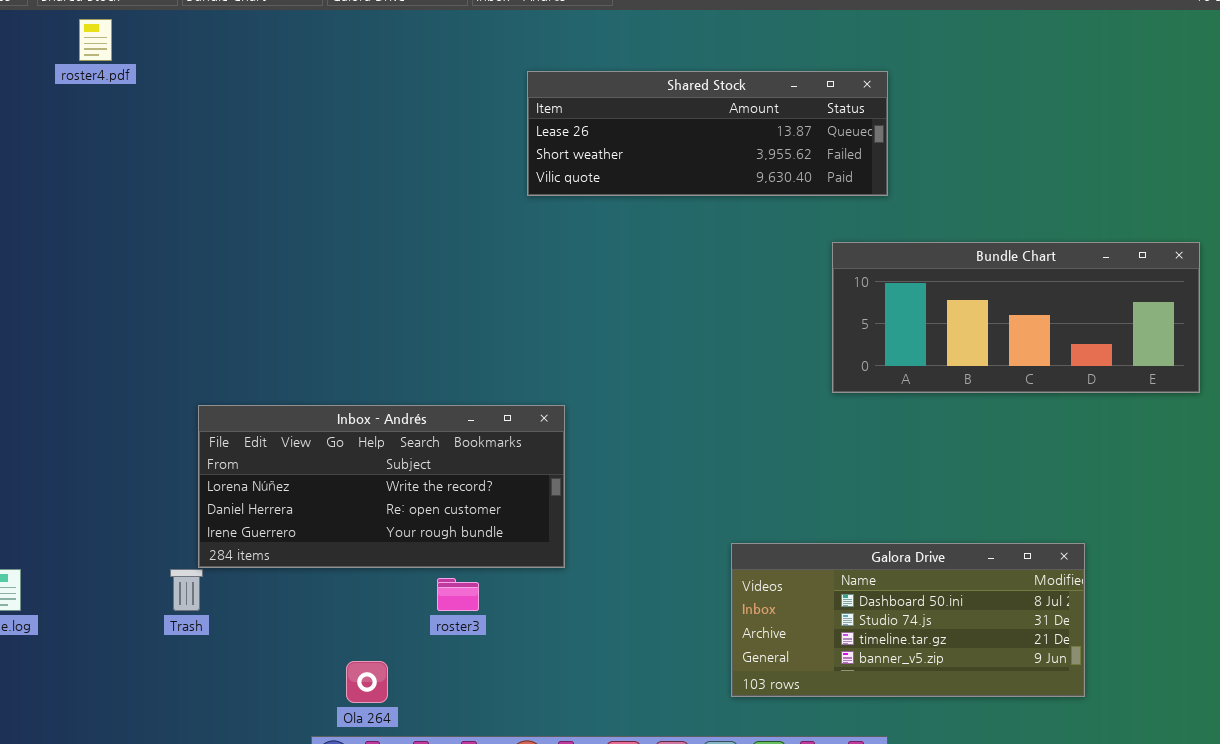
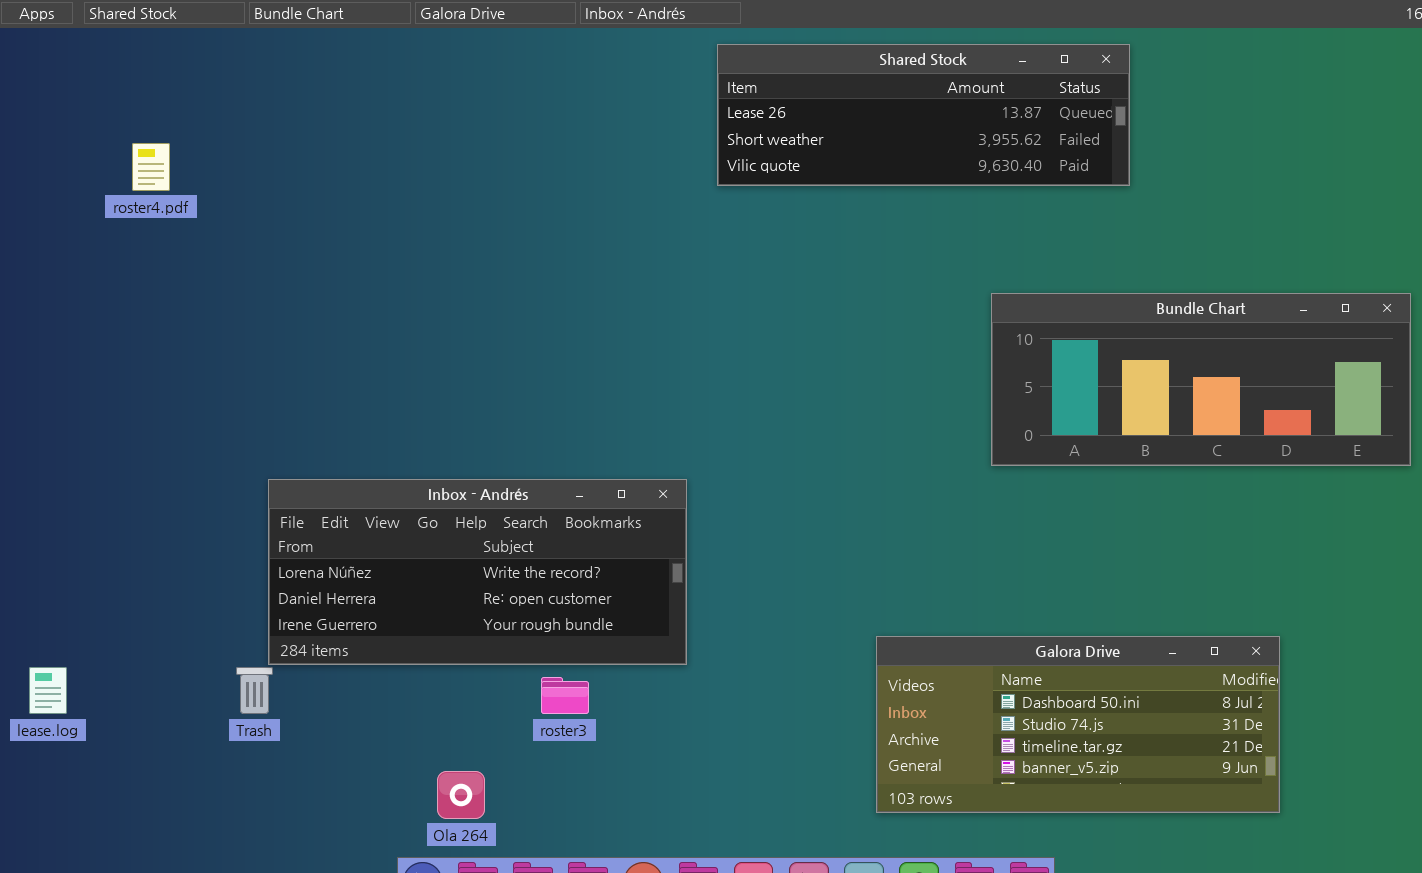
roster4.pdf: [79,19,112,61] -> [132,143,170,191], moved
Shared Stock: [527,71,888,196] -> [717,44,1130,186], moved

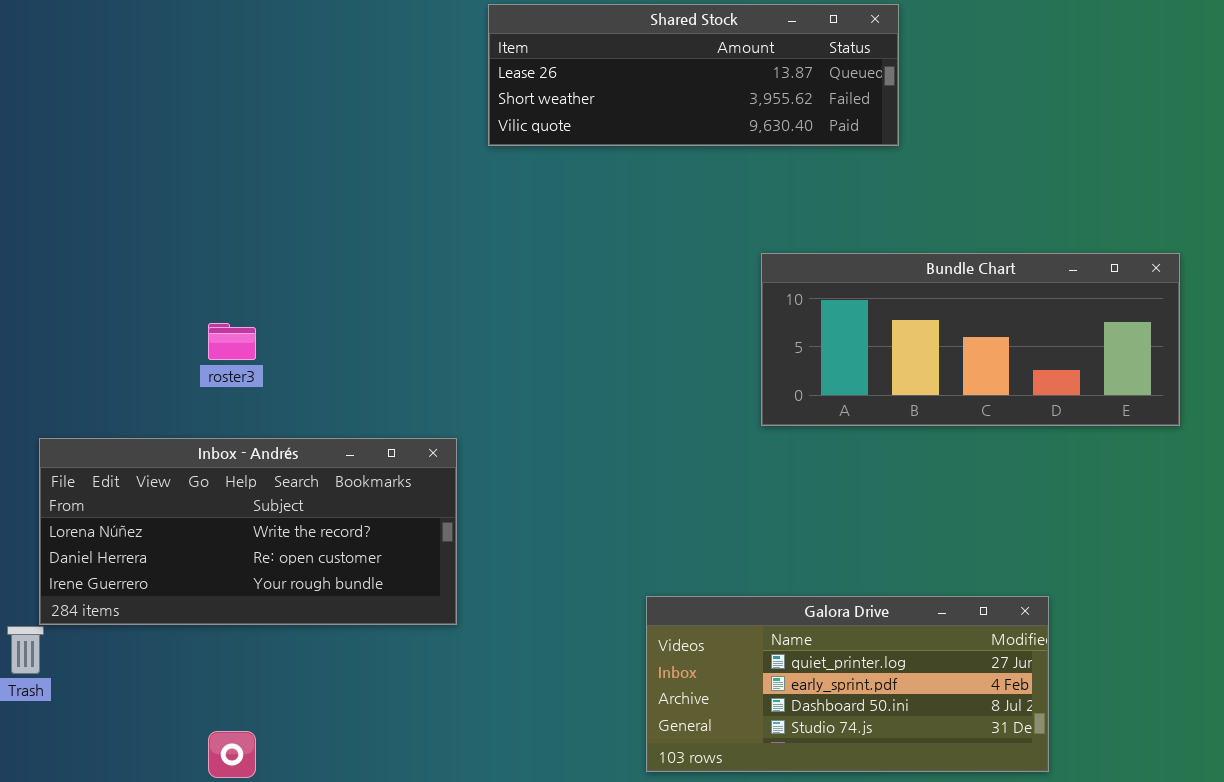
Galora Drive: [876,636,1280,813] -> [646,596,1049,772], scrolled up 2 rows
roster3: [541,677,589,714] -> [208,323,256,360], moved

